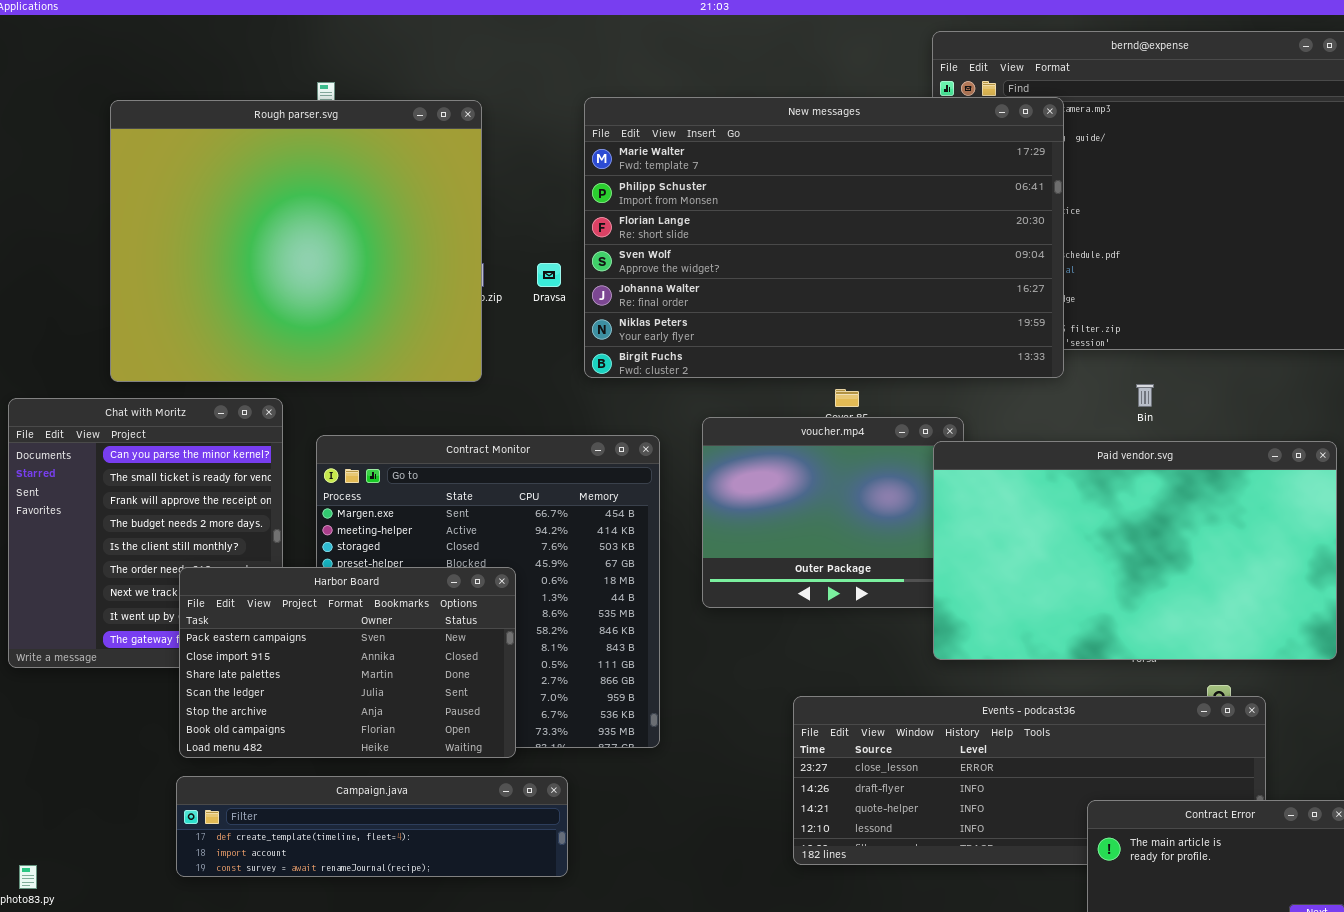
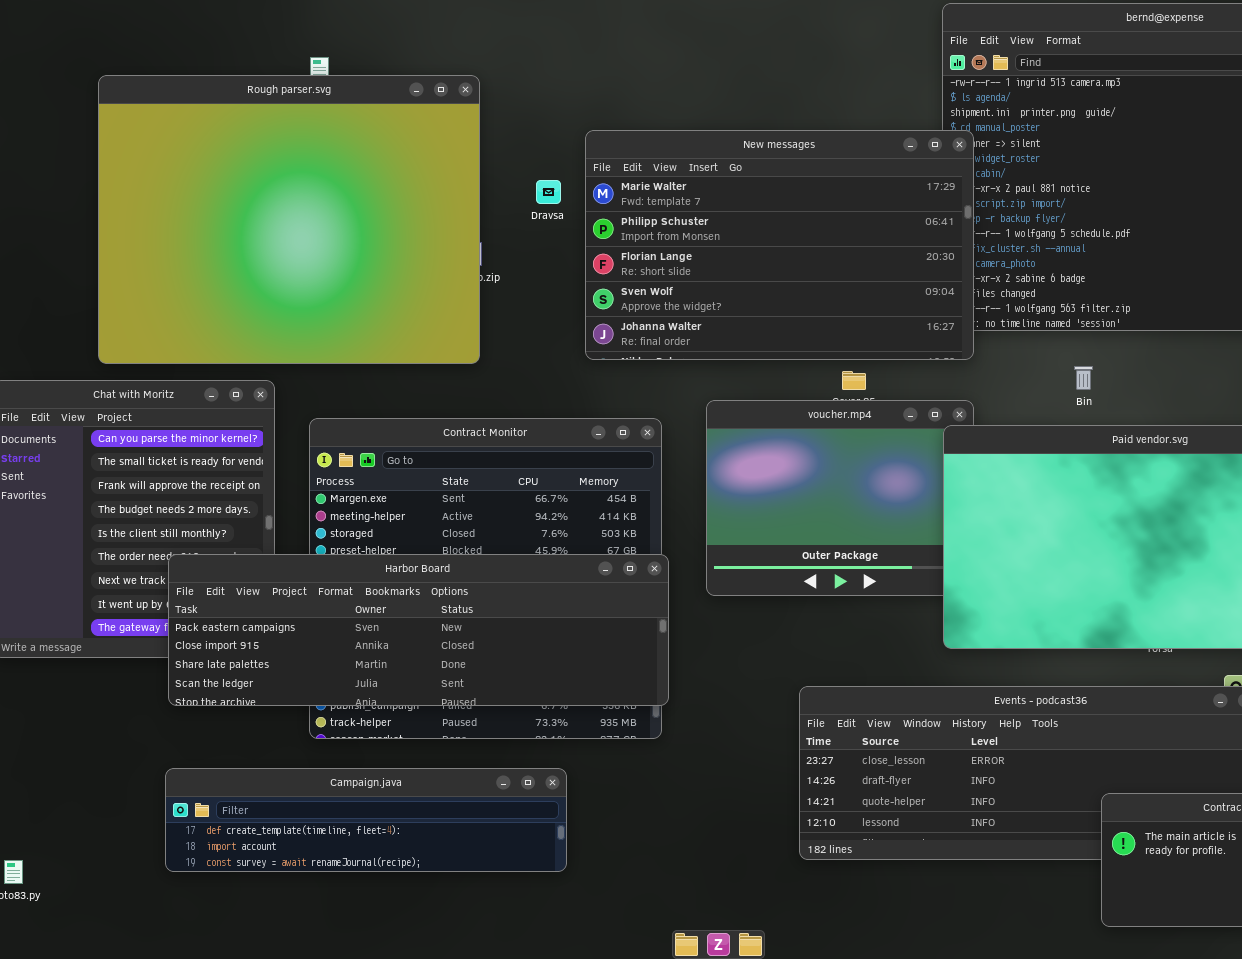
New messages: [584,97,1064,378] -> [585,130,974,360], resized
Dravsa: [537,263,561,287] -> [536,180,561,204], moved
Bin: [1136,384,1154,407] -> [1074,366,1093,390], moved
Harbor Board: [179,567,516,758] -> [168,554,669,706], resized

